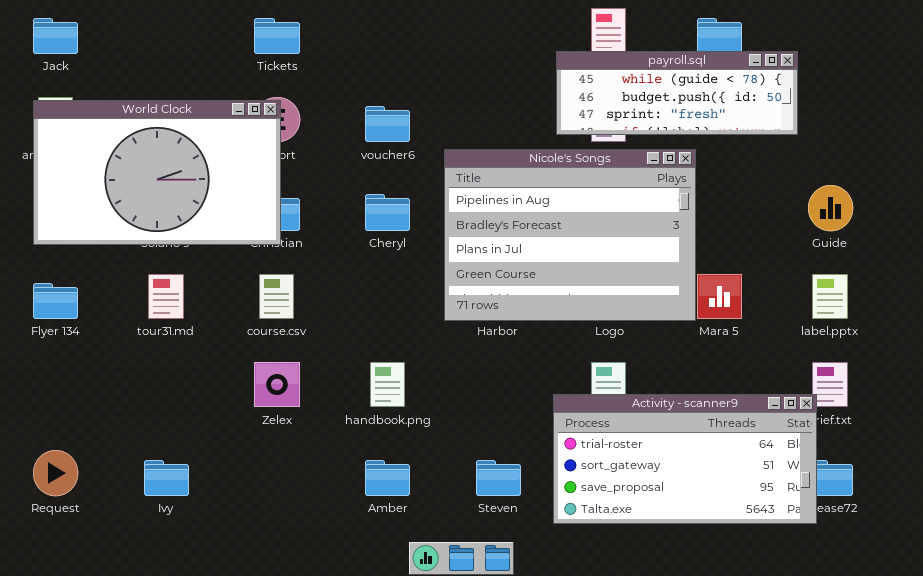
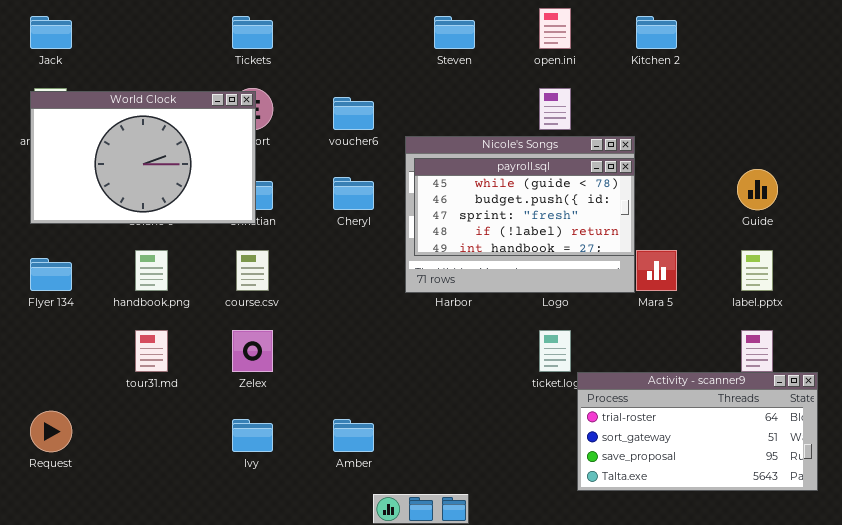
payroll.sql: [556,51,798,135] -> [414,158,635,256], moved, resized
tour31.md: [148,274,184,319] -> [135,330,168,372], moved
handbook.png: [370,362,405,407] -> [135,250,168,291], moved
Activity - scanner9: [553,394,817,524] -> [577,372,818,491], moved
Ivy: [144,460,189,496] -> [232,419,273,452], moved
Steven: [476,460,521,496] -> [434,16,475,49], moved

